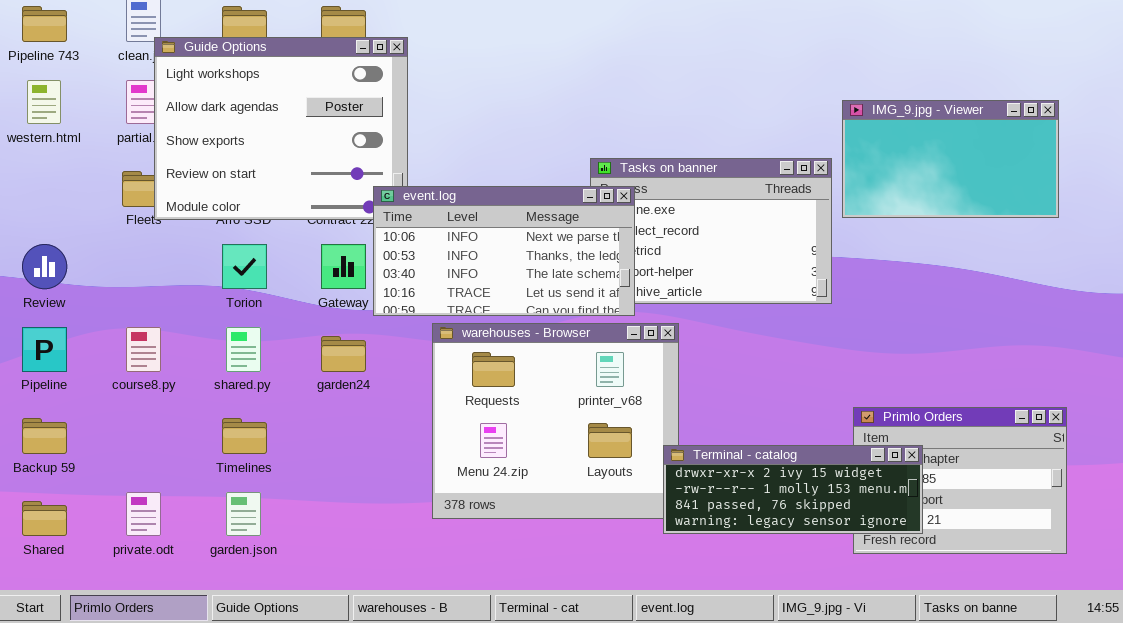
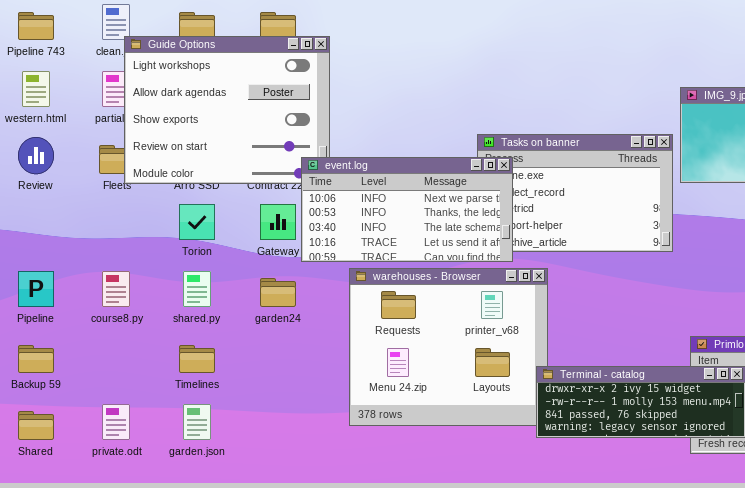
Review: [22,244,67,289] -> [18,137,54,174], moved

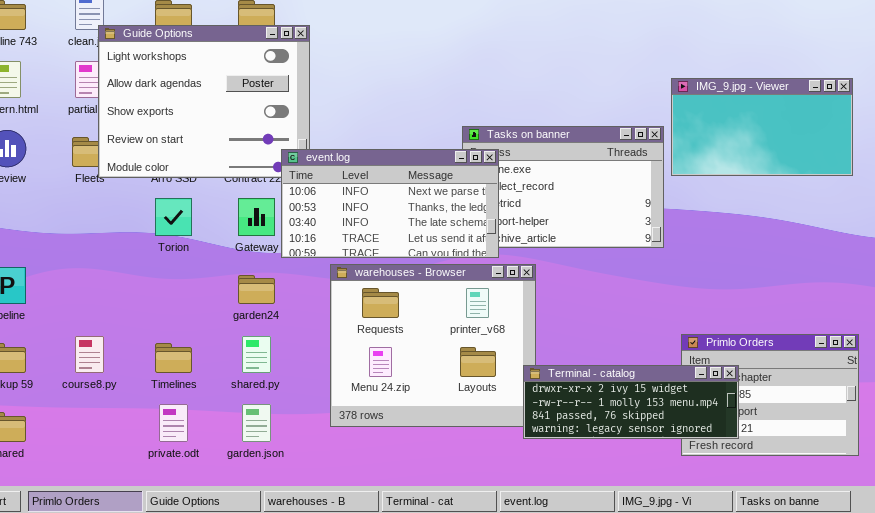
course8.py: [102,271,130,307] -> [75,336,104,373], moved
shared.py: [183,271,211,307] -> [242,336,271,373], moved
private.odt: [102,404,130,440] -> [159,404,188,442], moved
garden.json: [183,404,211,440] -> [242,404,271,442], moved

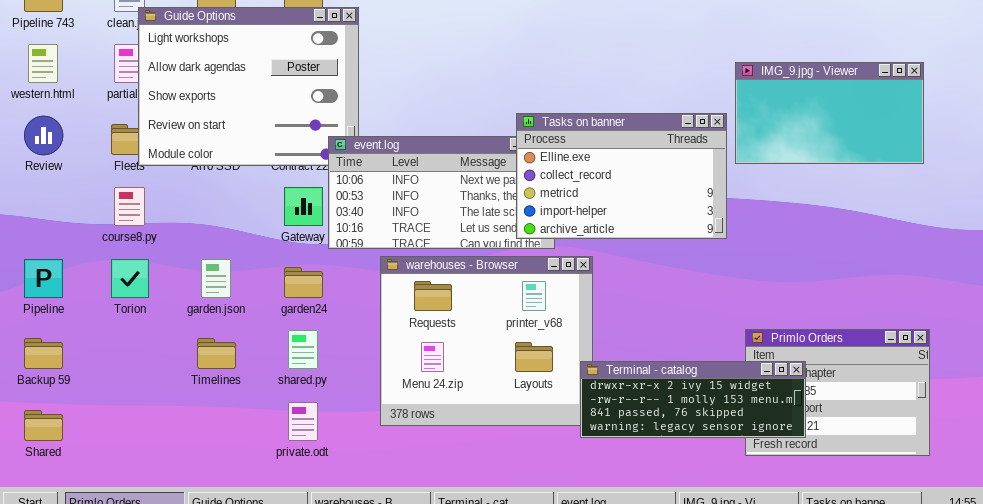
Tasks on banner: [462,126,664,248] -> [516,113,727,239], raised
Torion: [155,198,192,236] -> [111,259,149,298], moved
course8.py: [75,336,104,373] -> [114,187,145,226], moved
private.odt: [159,404,188,442] -> [288,402,318,441], moved
garden.json: [242,404,271,442] -> [201,259,231,298], moved

